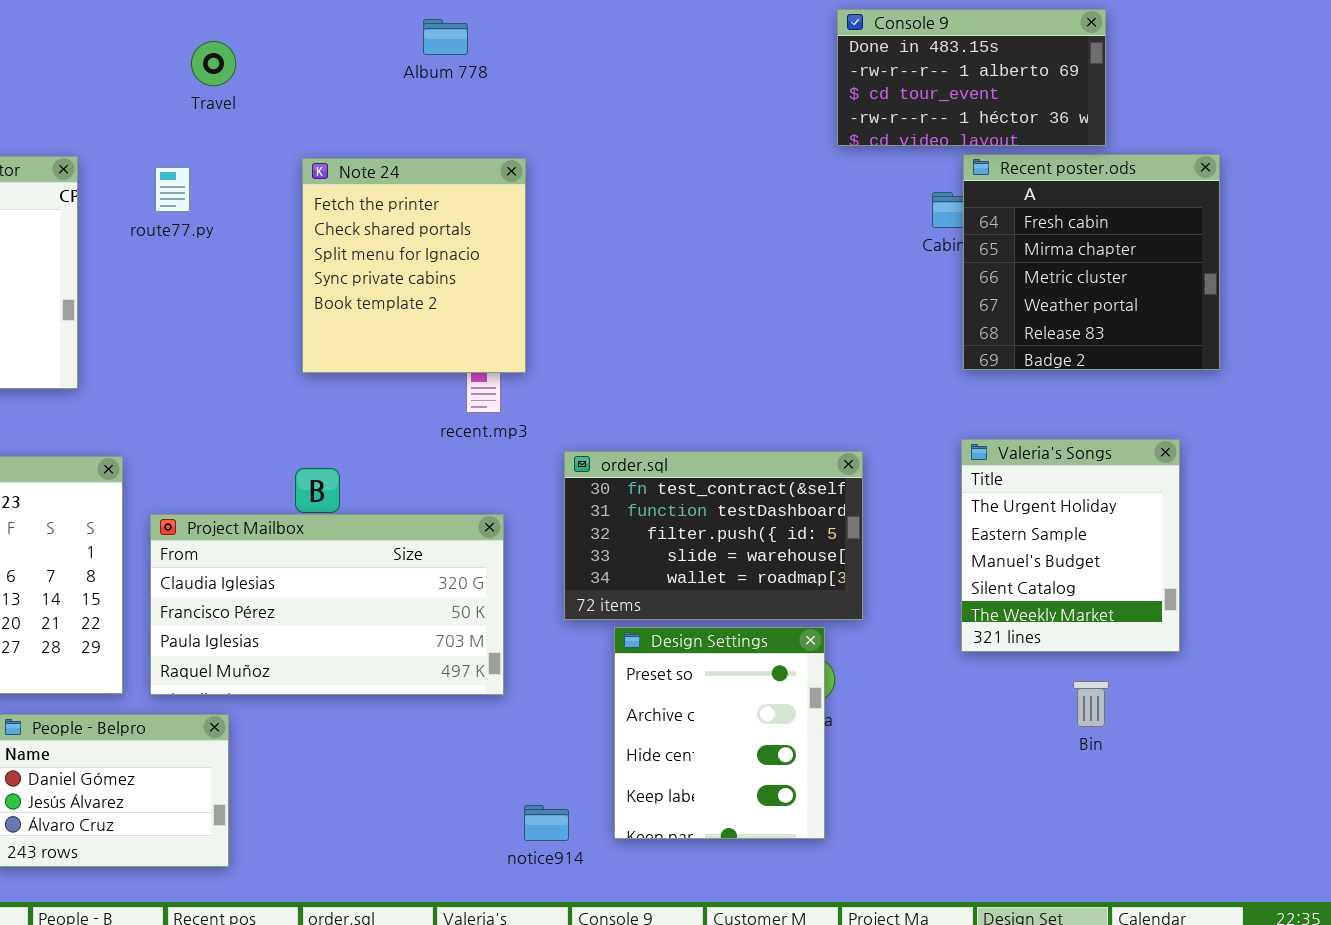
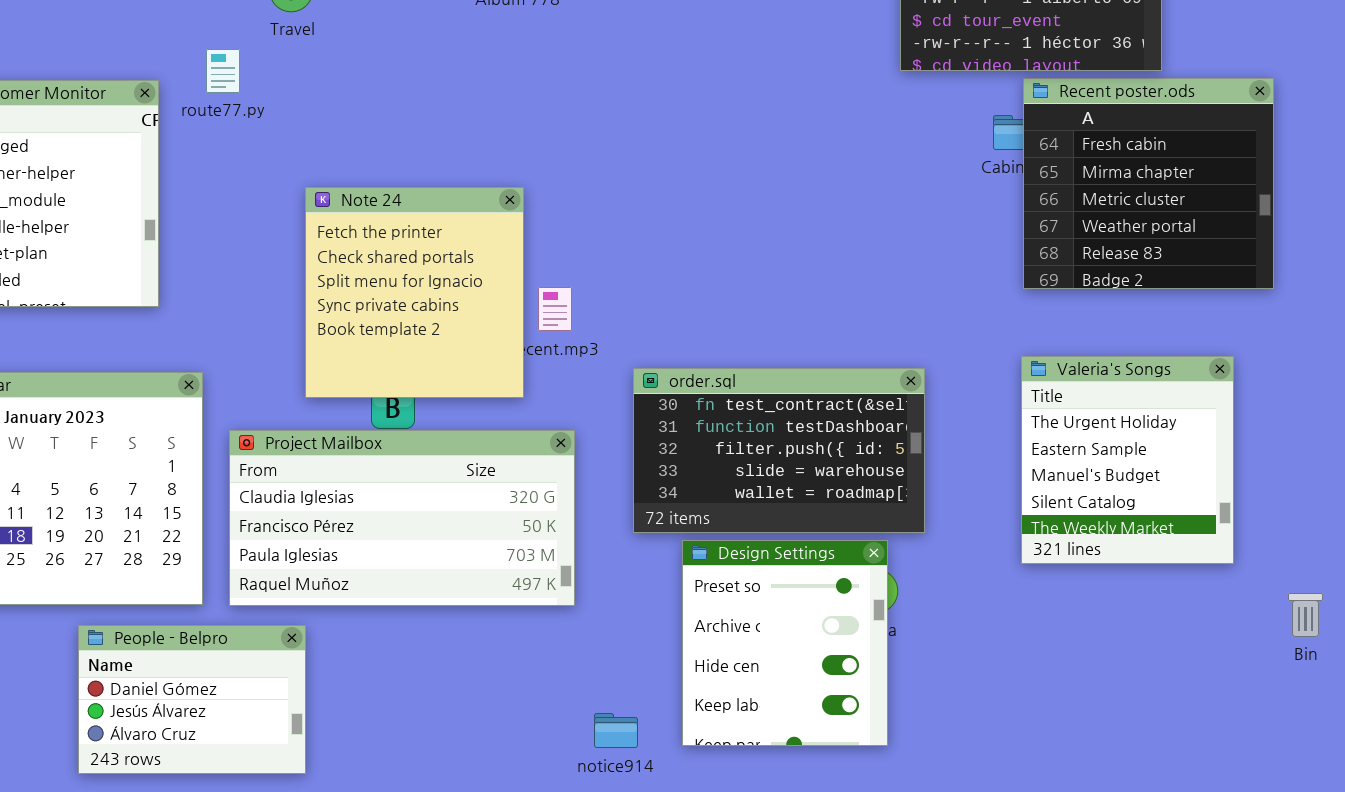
Note 24: [302,158,526,373] -> [305,187,524,398], moved
route77.py: [155,167,190,212] -> [206,49,240,93], moved
Bin: [1073,681,1109,727] -> [1288,593,1323,637], moved

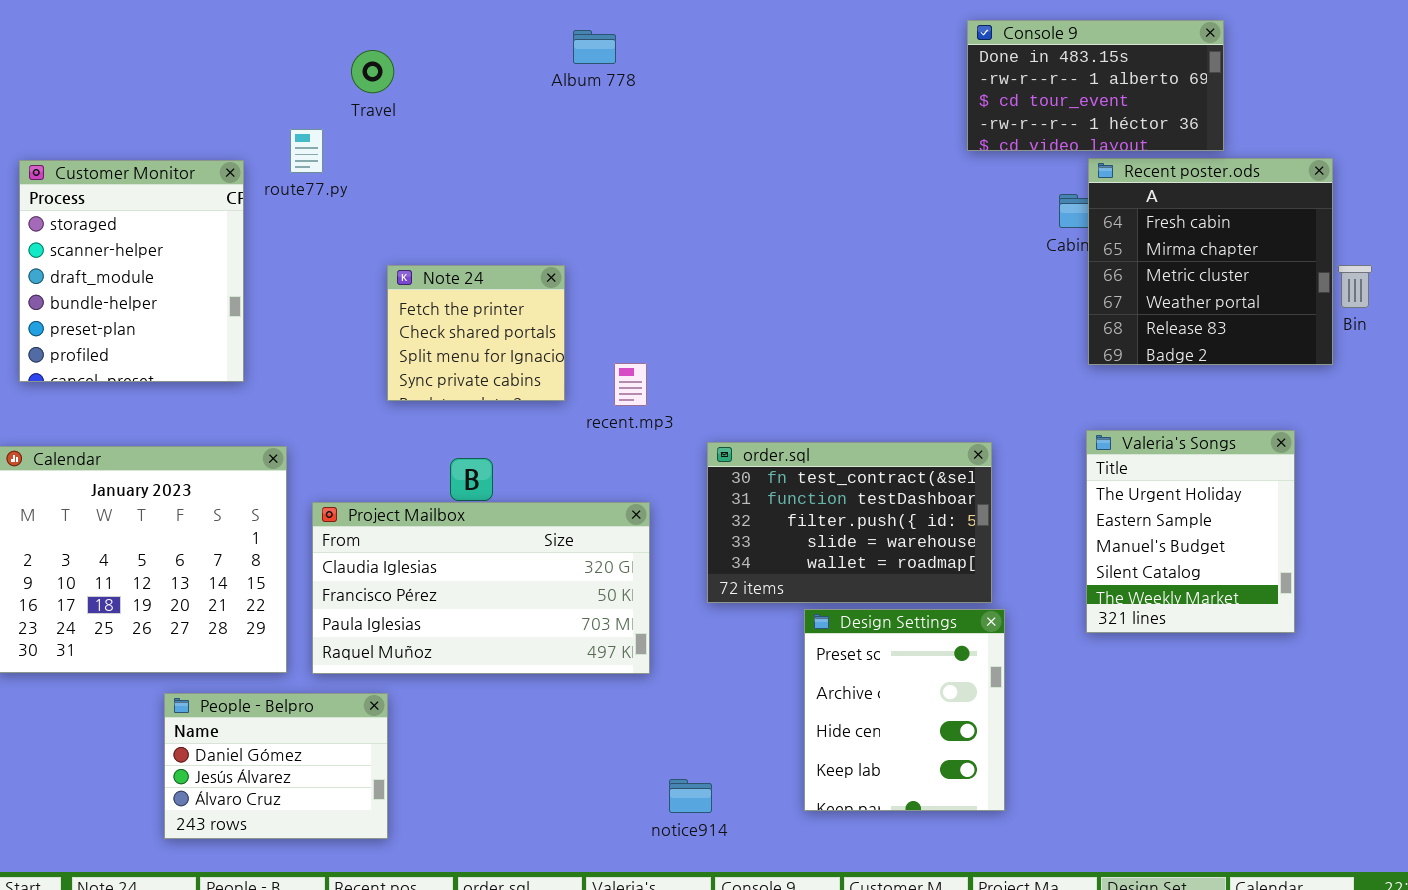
Note 24: [305,187,524,398] -> [387,265,565,401], resized
Design Settings: [682,540,888,746] -> [804,609,1005,811], moved
Bin: [1288,593,1323,637] -> [1338,265,1372,308], moved

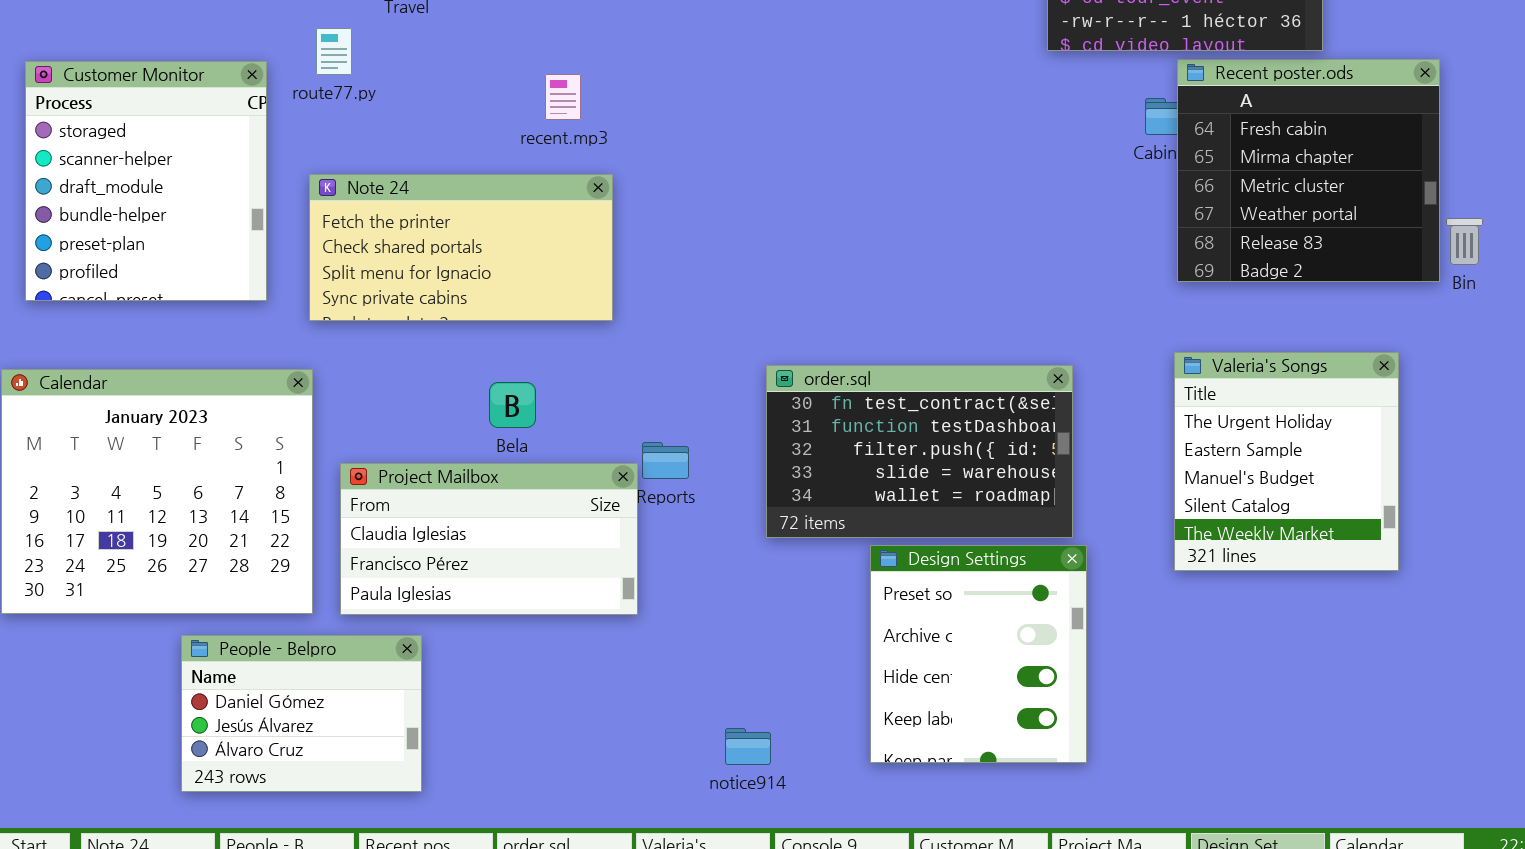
Note 24: [387,265,565,401] -> [309,174,613,321], resized
Bin: [1338,265,1372,308] -> [1446,218,1483,265], moved
recent.mp3: [614,363,647,406] -> [545,74,581,120], moved
Project Mailbox: [312,502,650,674] -> [340,463,638,615], resized

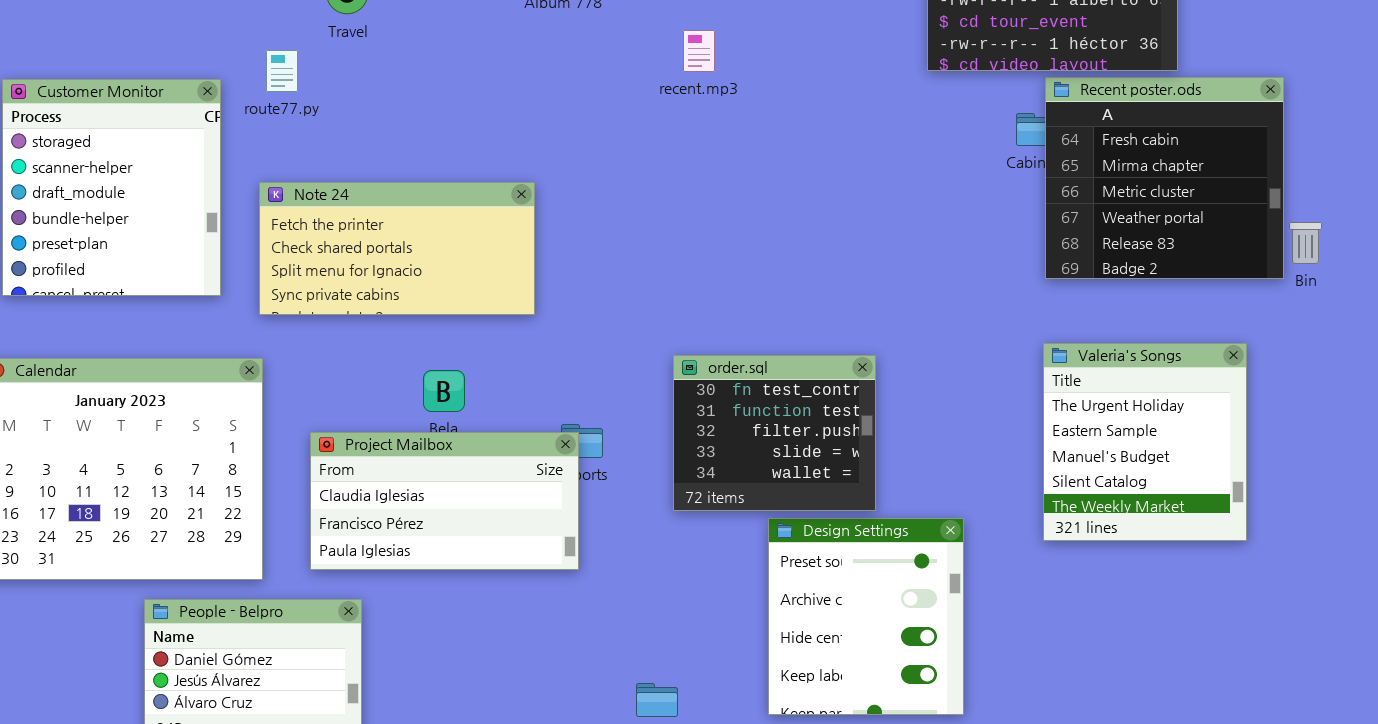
recent.mp3: [545,74,581,120] -> [683,30,715,72], moved
order.sql: [766,365,1073,538] -> [673,355,876,511], resized
Project Mailbox: [340,463,638,615] -> [310,432,579,570], moved

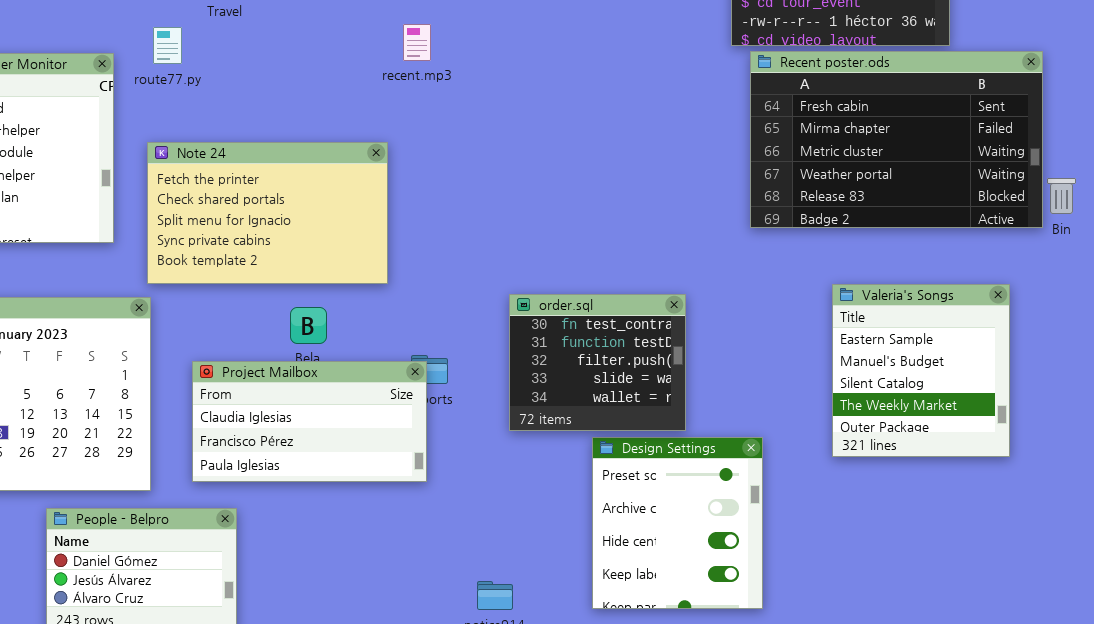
recent.mp3: [683,30,715,72] -> [403,24,431,61], moved
Recent poster.ods: [1045,77,1284,279] -> [750,51,1043,228], resized
Note 24: [259,182,535,315] -> [147,142,388,284], resized
Valeria's Songs: [1043,343,1247,541] -> [832,284,1010,457], scrolled down 1 row

